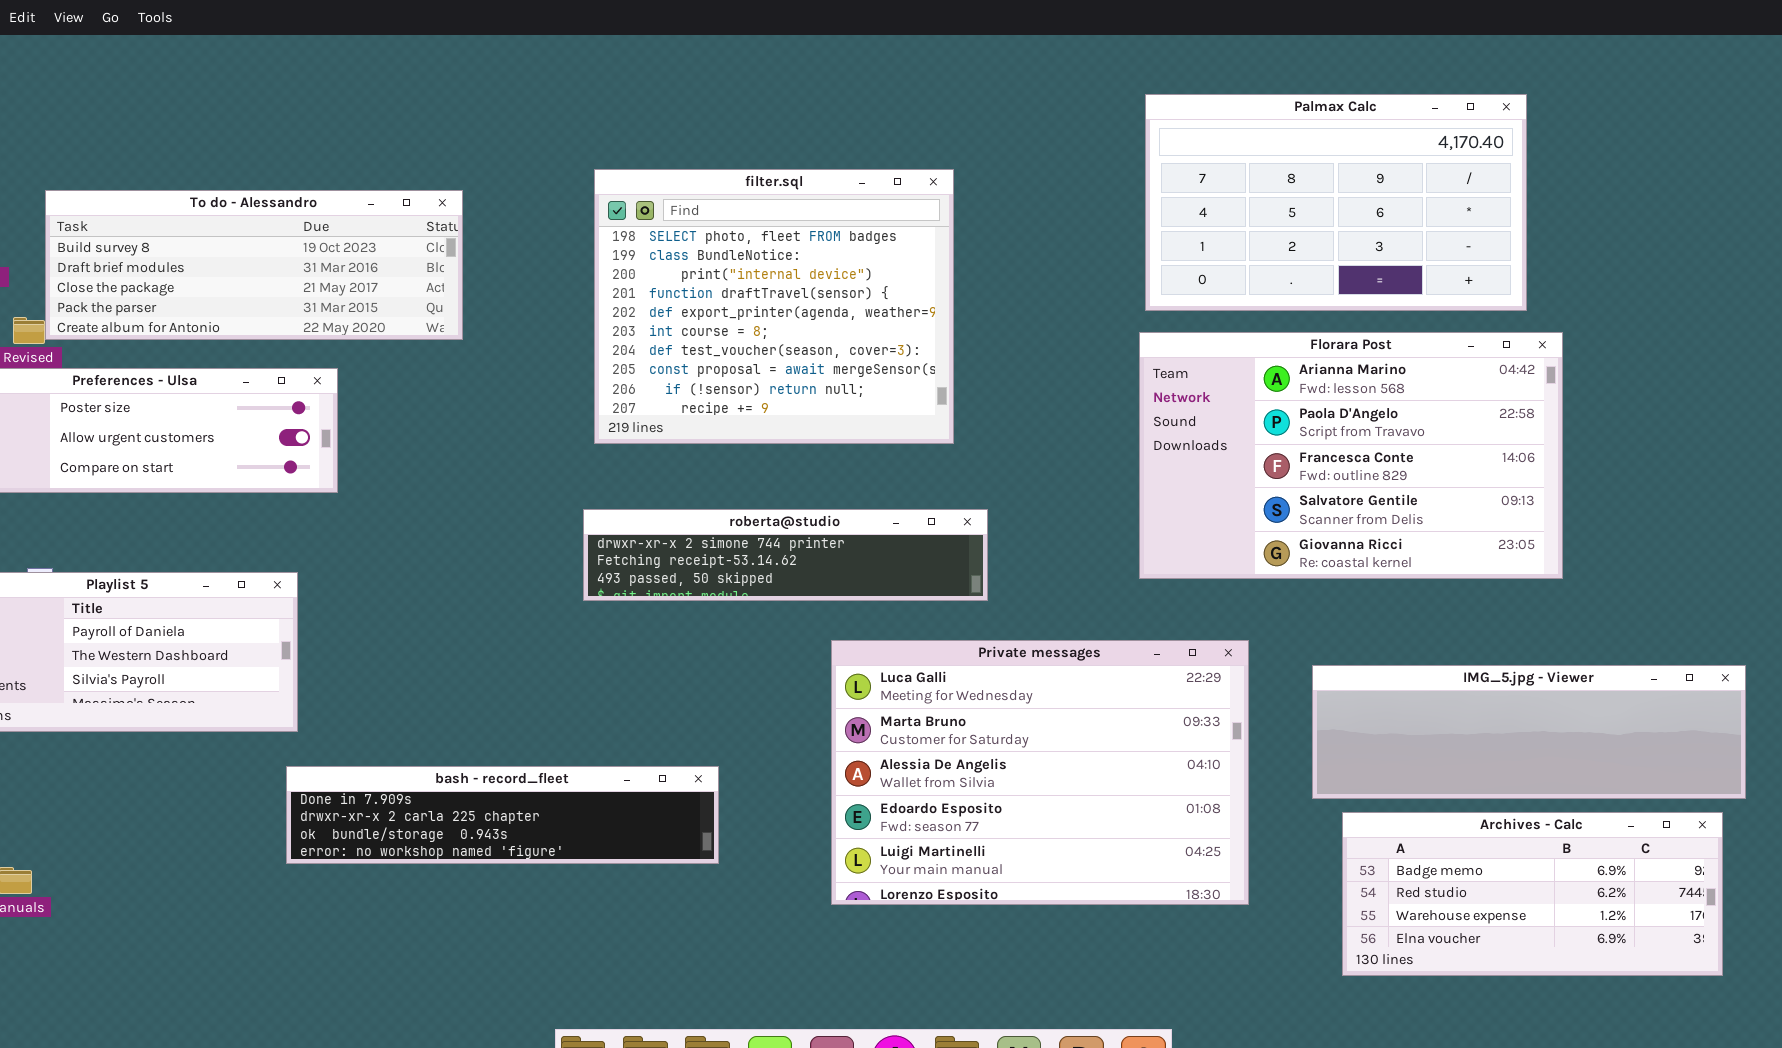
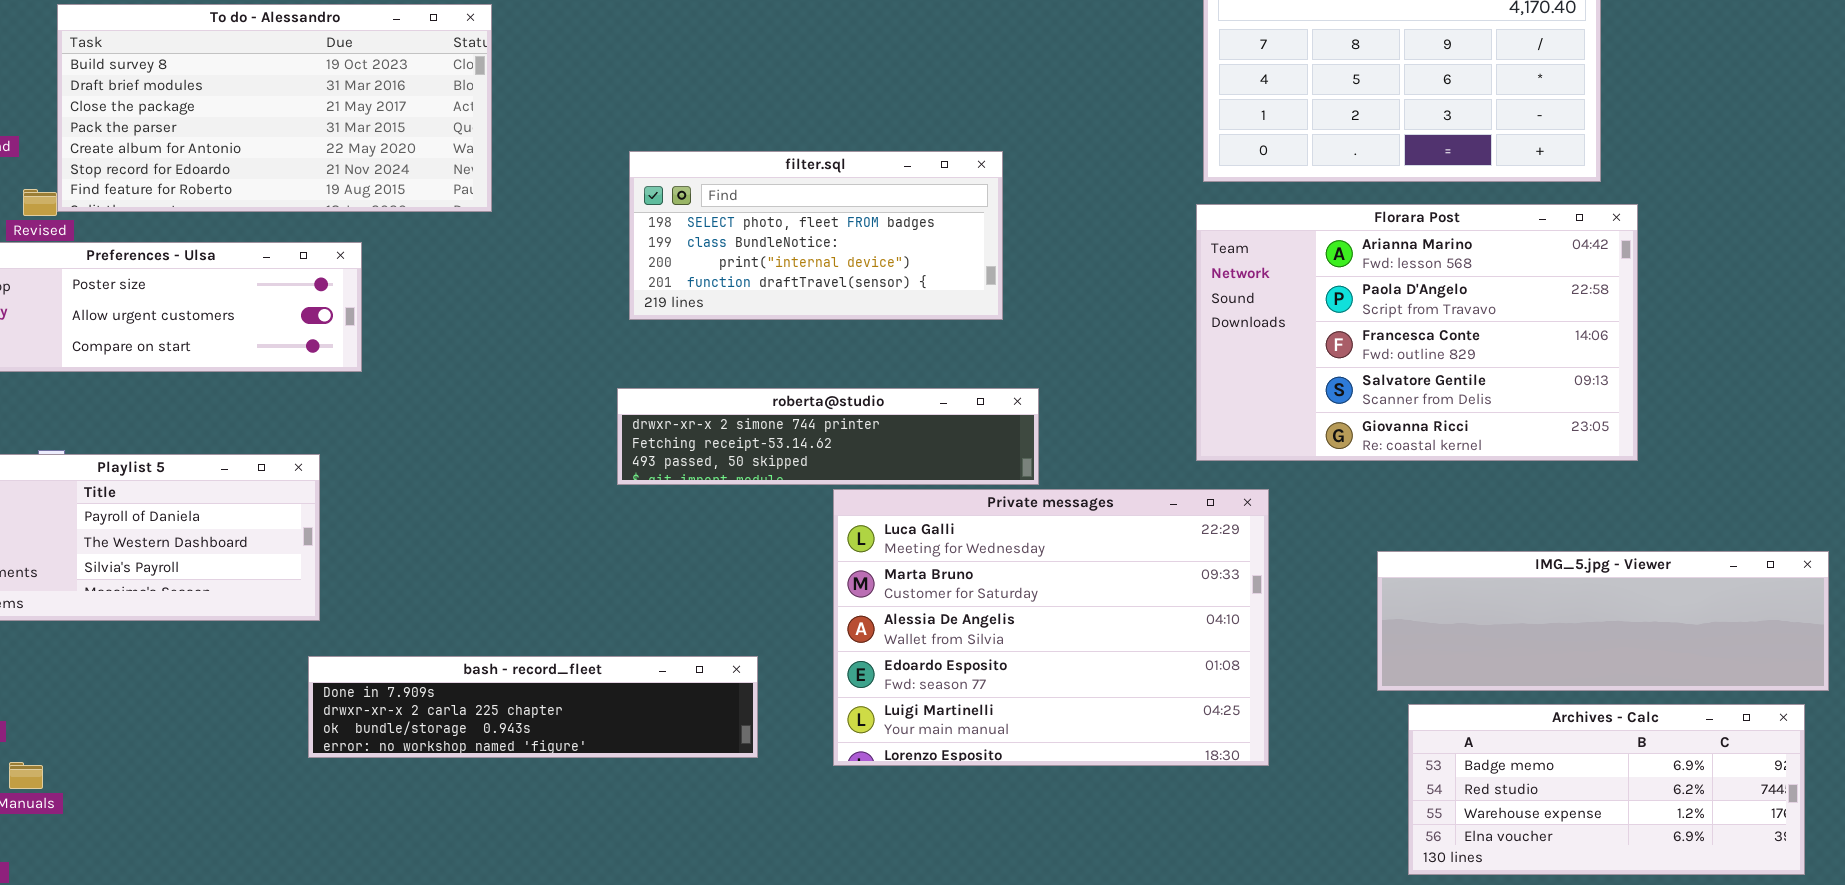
filter.sql: [594,169,954,444] -> [629,151,1003,320], resized
To do - Alessandro: [45,190,463,340] -> [57,4,492,212], resized
Private messages: [831,640,1249,905] -> [833,489,1269,766], moved

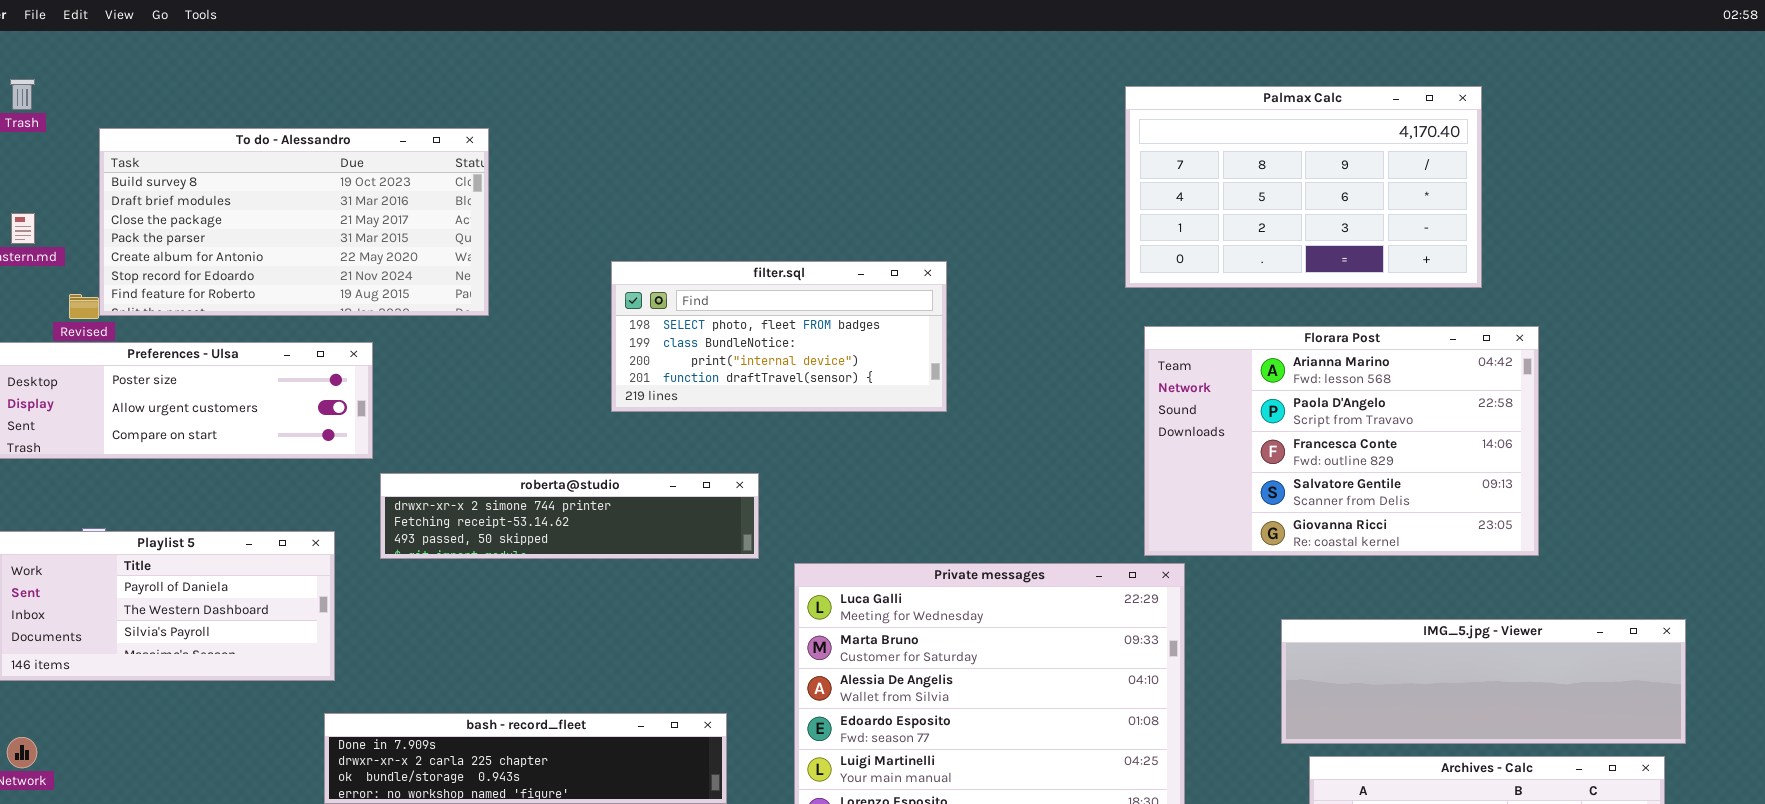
Florara Post: [1196,204,1638,461] -> [1144,326,1539,556], moved
roberta@studio: [617,388,1039,485] -> [380,473,759,559], moved

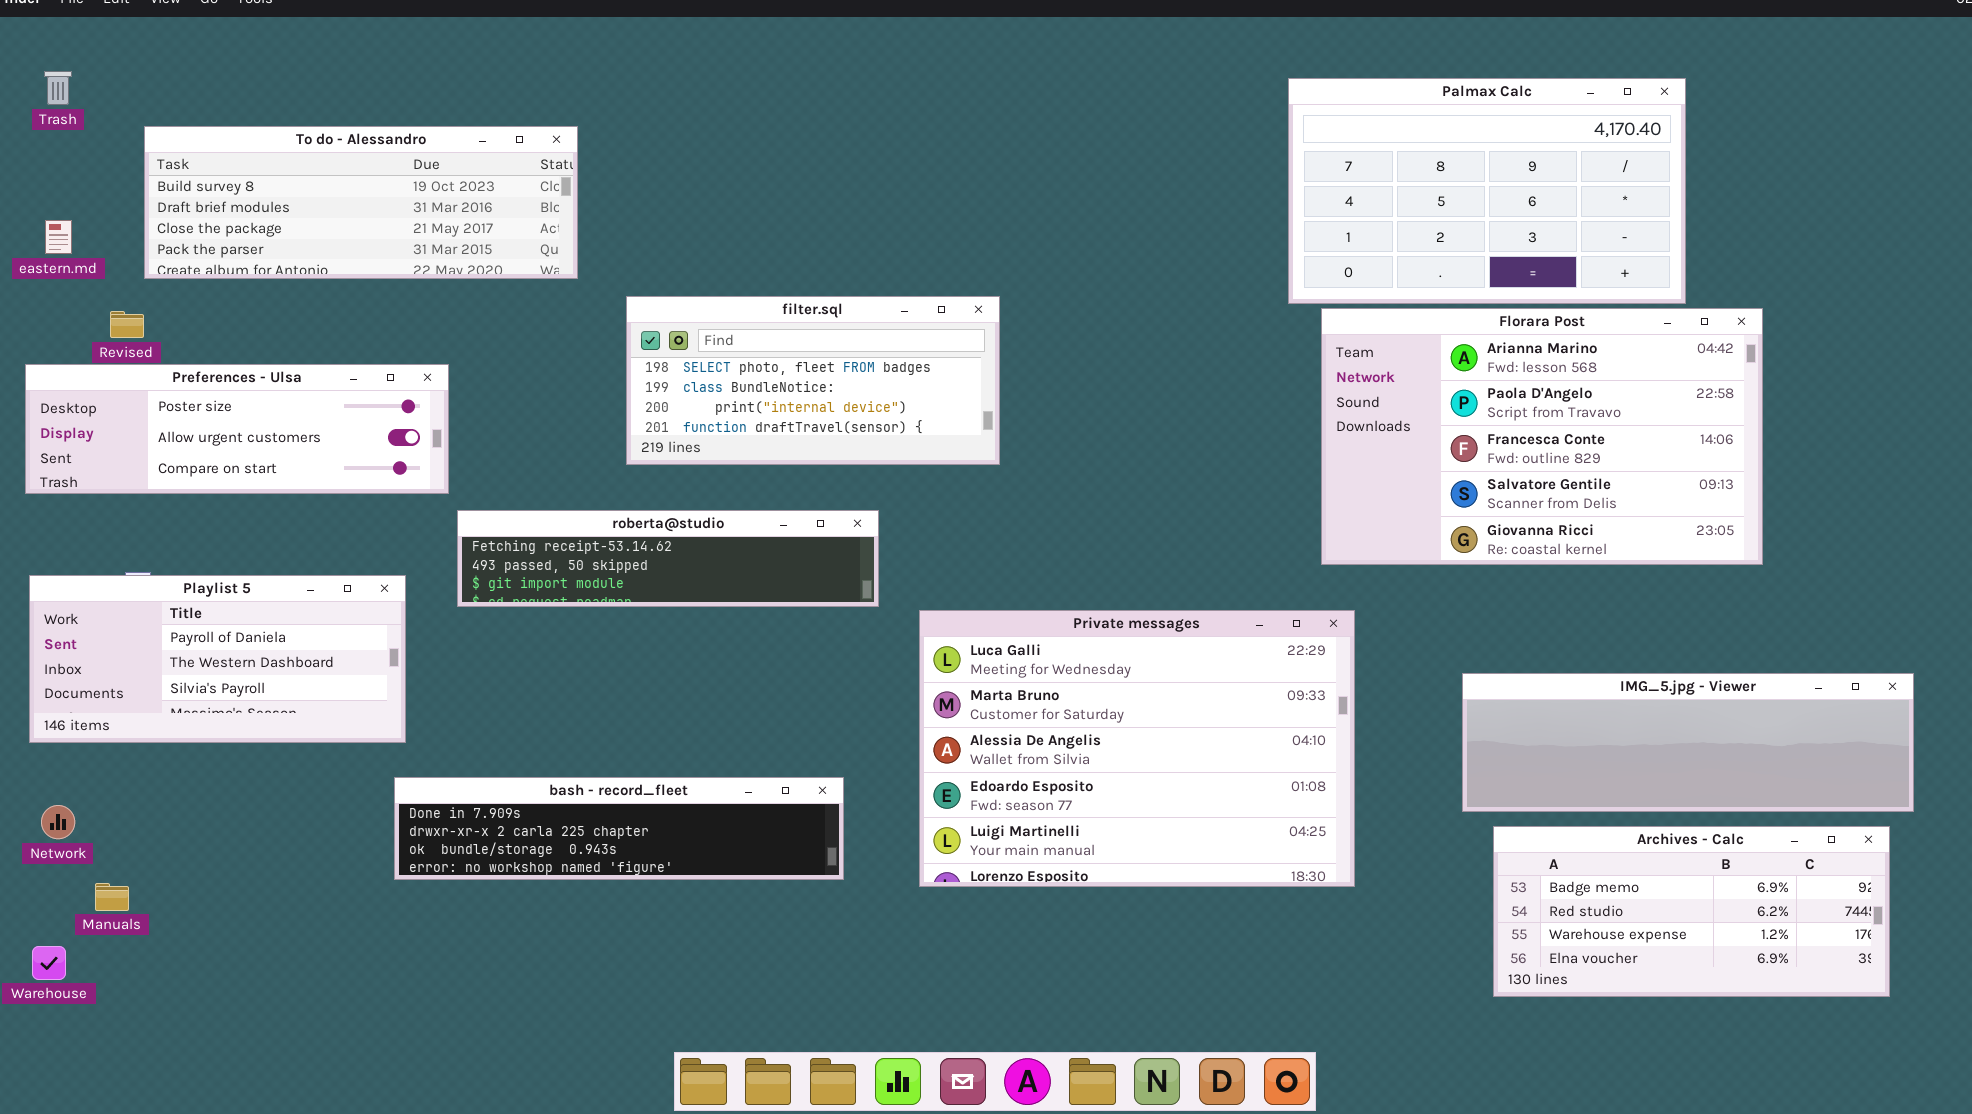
To do - Alessandro: [99,128,489,316] -> [144,126,578,279], resized
filter.sql: [611,261,947,412] -> [626,296,1000,465], moved
Florara Post: [1144,326,1539,556] -> [1321,308,1763,565], moved
roberta@studio: [380,473,759,559] -> [457,510,879,607], scrolled down 1 row

